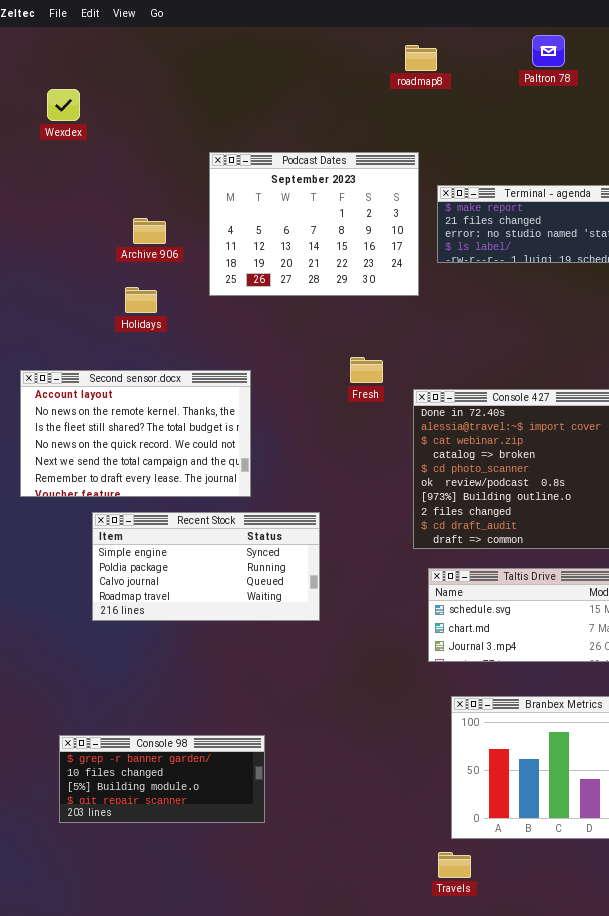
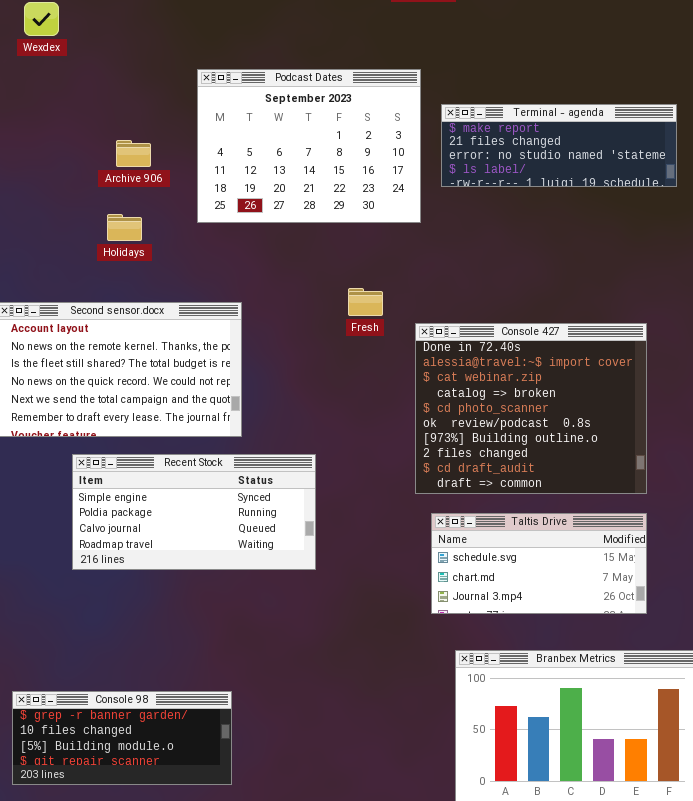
Console 98: [59,735,265,823] -> [12,691,232,785], moved

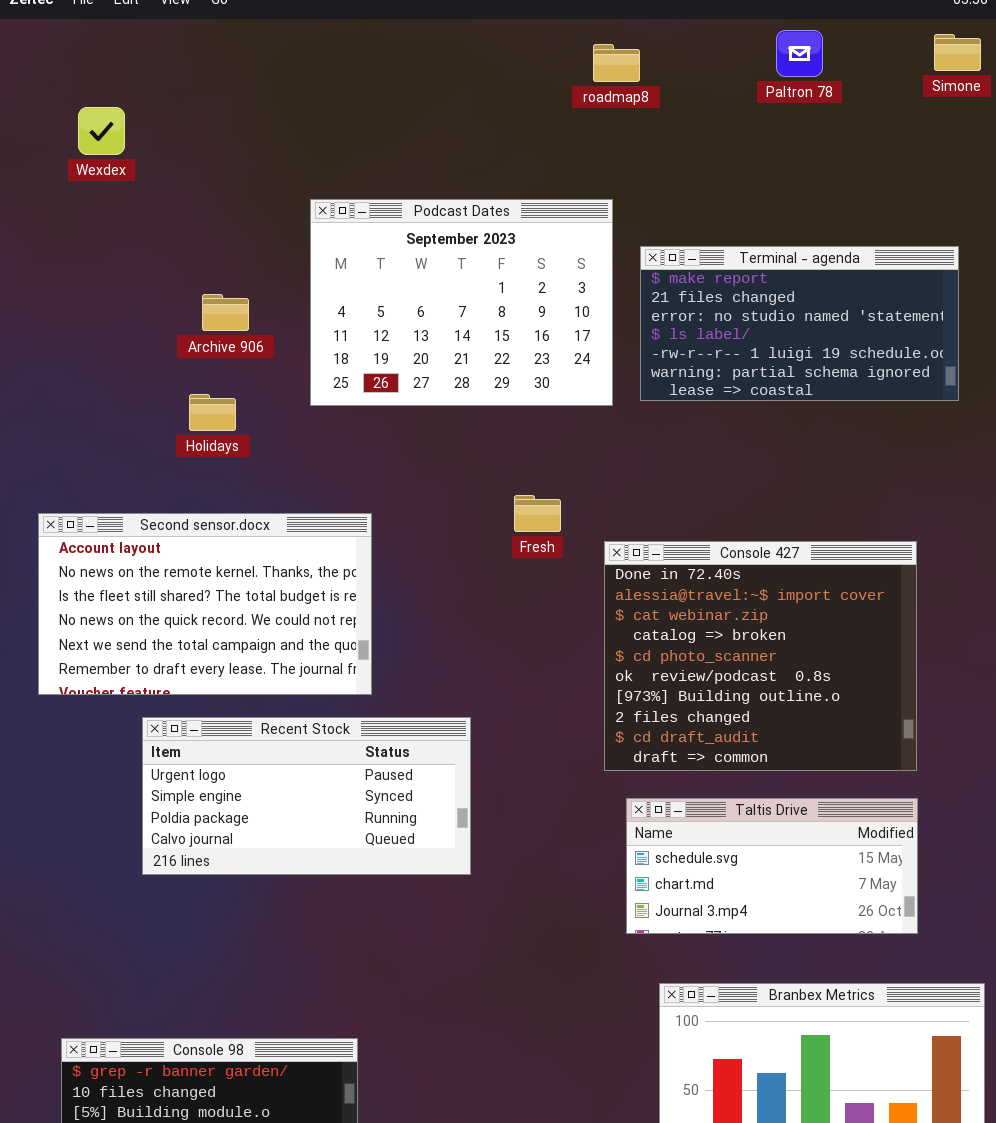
Terminal - agenda: [441,104,677,187] -> [640,246,959,401], resized
Recent Stock: [72,454,316,570] -> [142,717,471,875], scrolled up 1 row

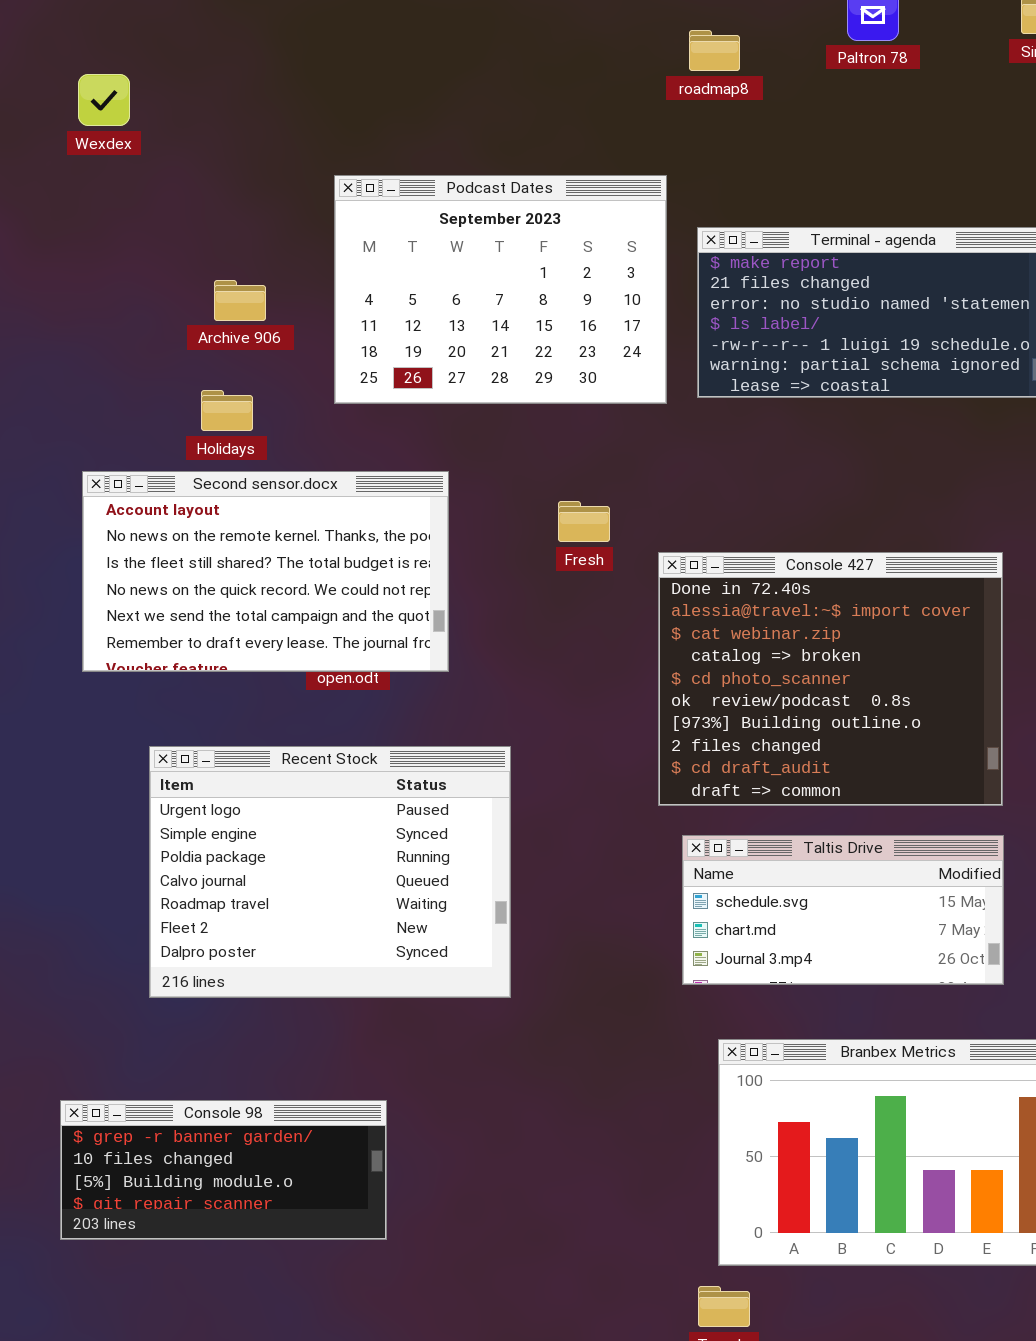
roadmap8: [593,44,640,82] -> [689,30,740,71], moved
Second sensor.docx: [38,513,372,695] -> [82,471,449,672], moved
Recent Stock: [142,717,471,875] -> [149,746,511,998], resized

